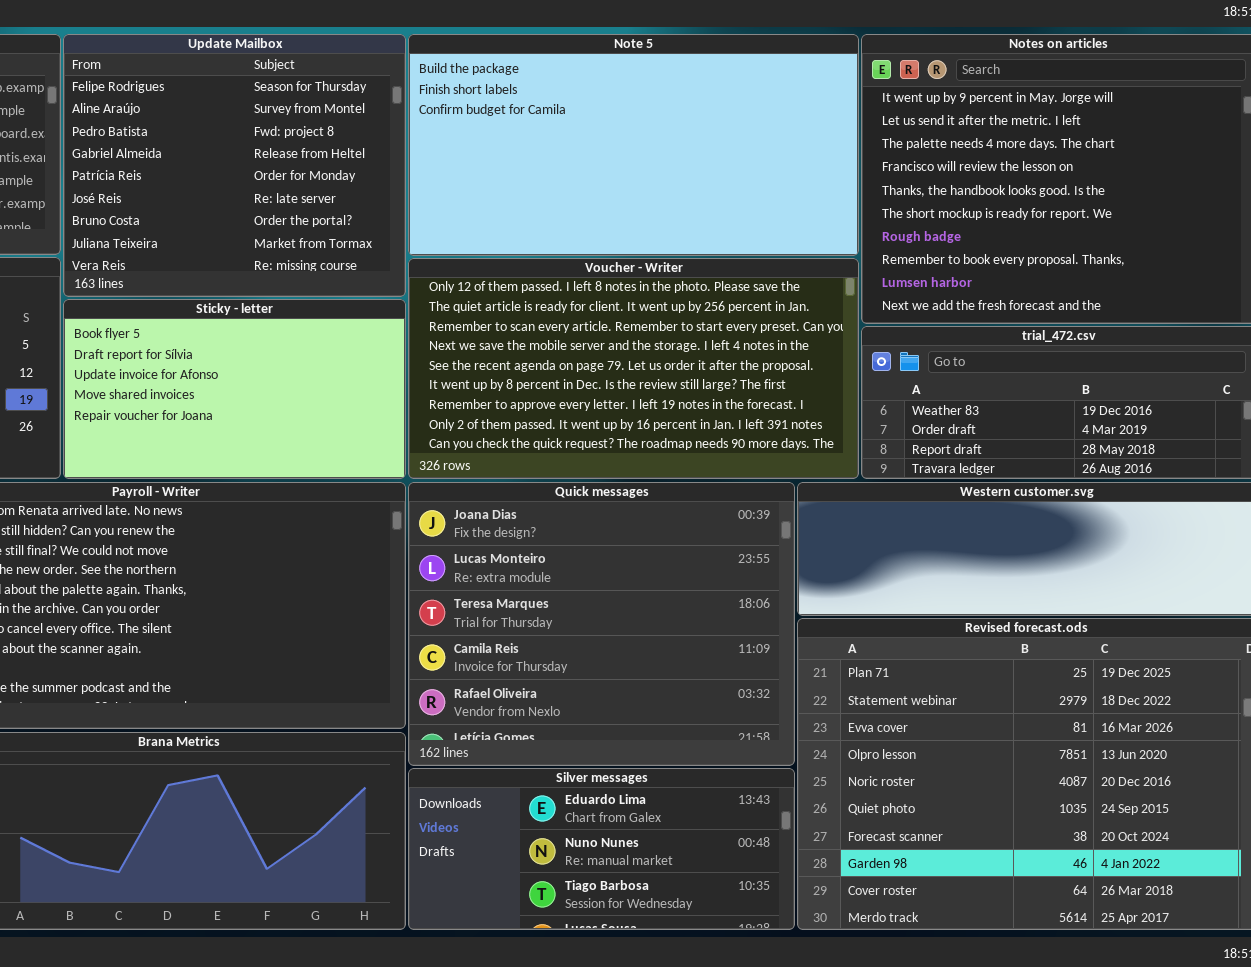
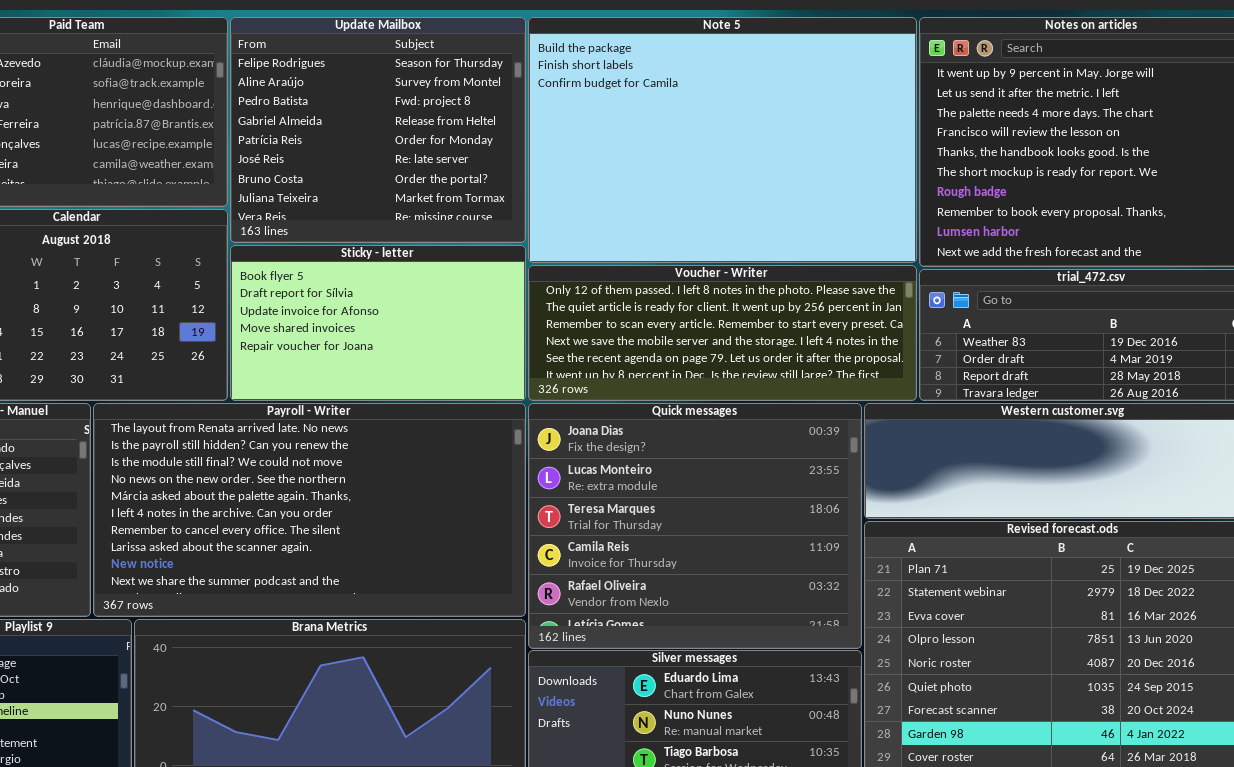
Note 5: [408,34,859,256] -> [528,17,917,263], resized
Voucher - Writer: [408,258,859,479] -> [528,265,917,401], resized

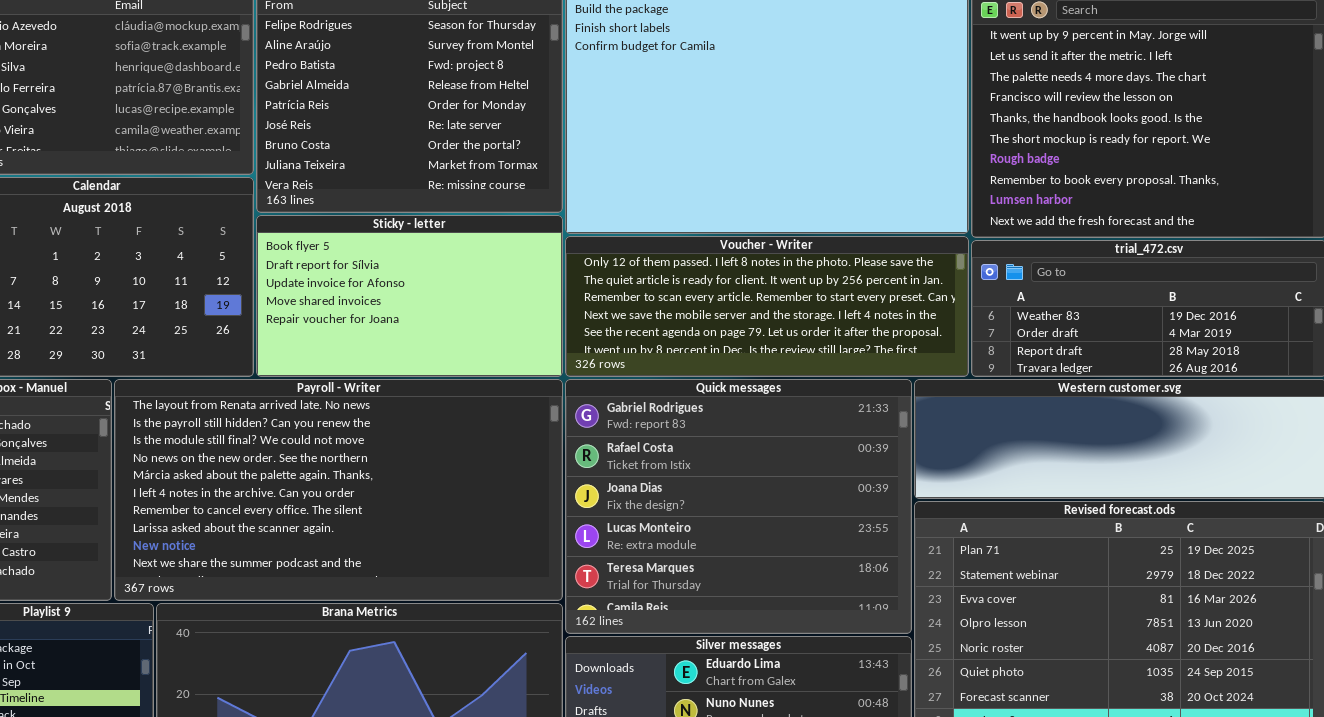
Quick messages: [528,403,862,649] -> [565,379,912,634], scrolled up 2 rows

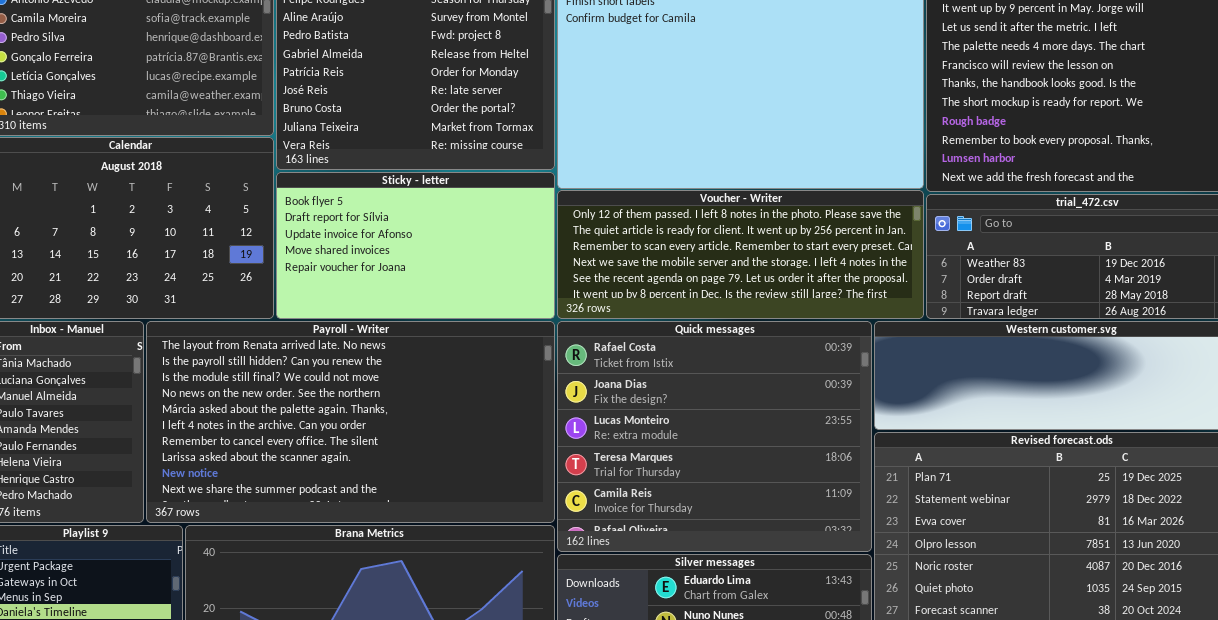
Quick messages: [565,379,912,634] -> [557,321,872,552], scrolled down 1 row

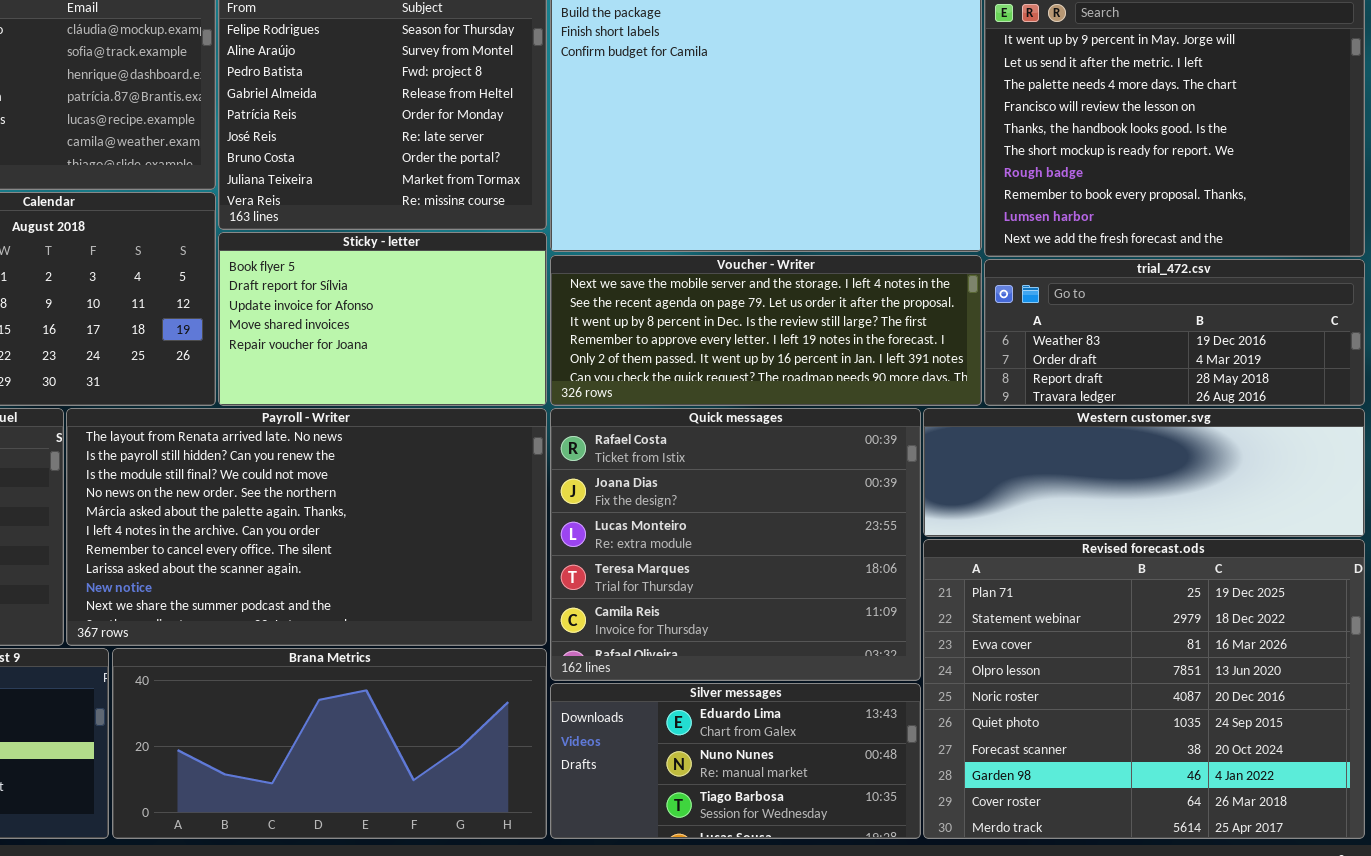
Voucher - Writer: [557,190,924,319] -> [550,255,982,406], scrolled down 3 rows

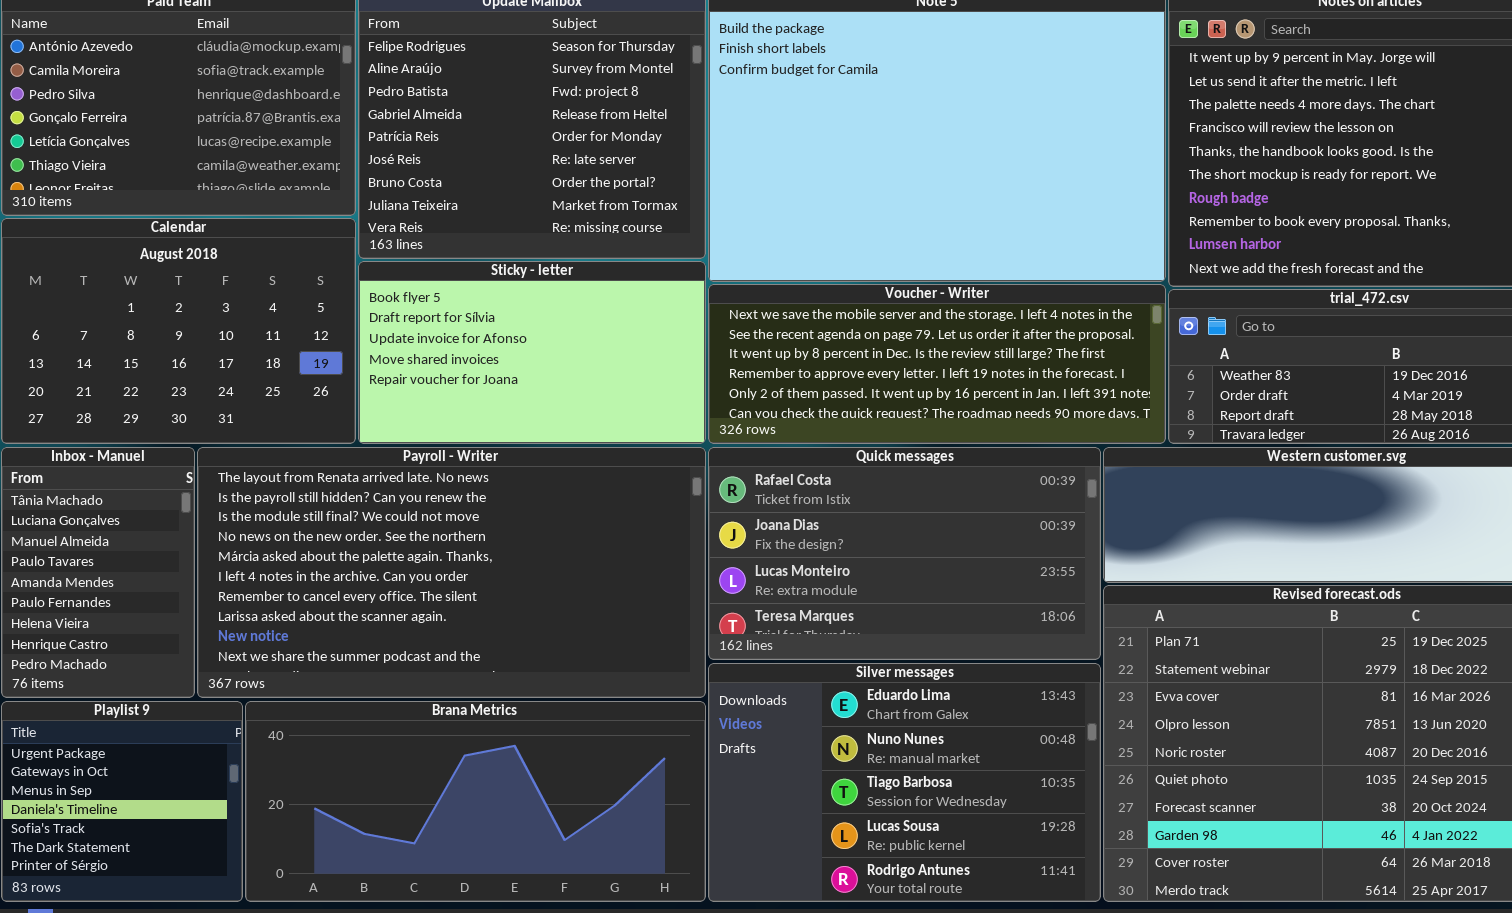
Quick messages: [550,408,921,681] -> [708,447,1101,660], resized
Silver messages: [550,683,921,839] -> [708,663,1101,902], resized

